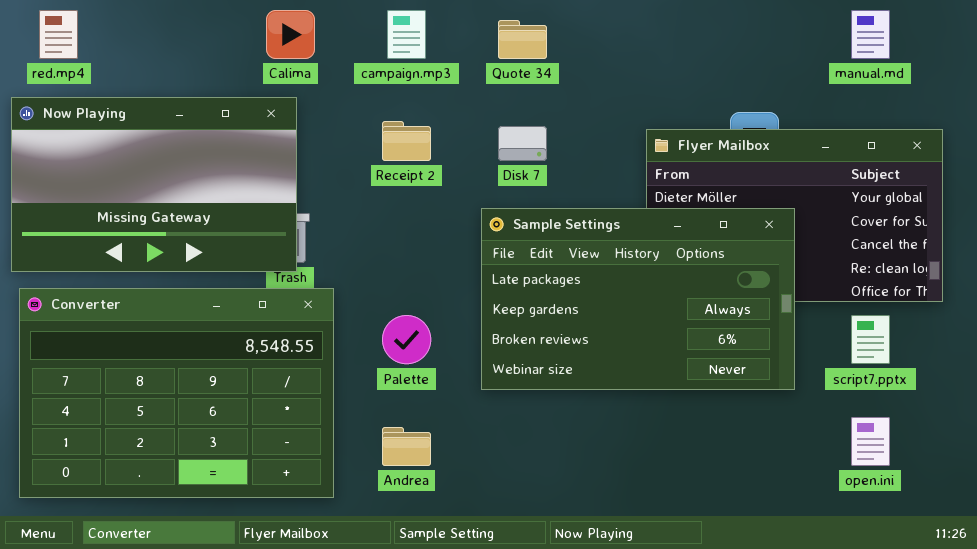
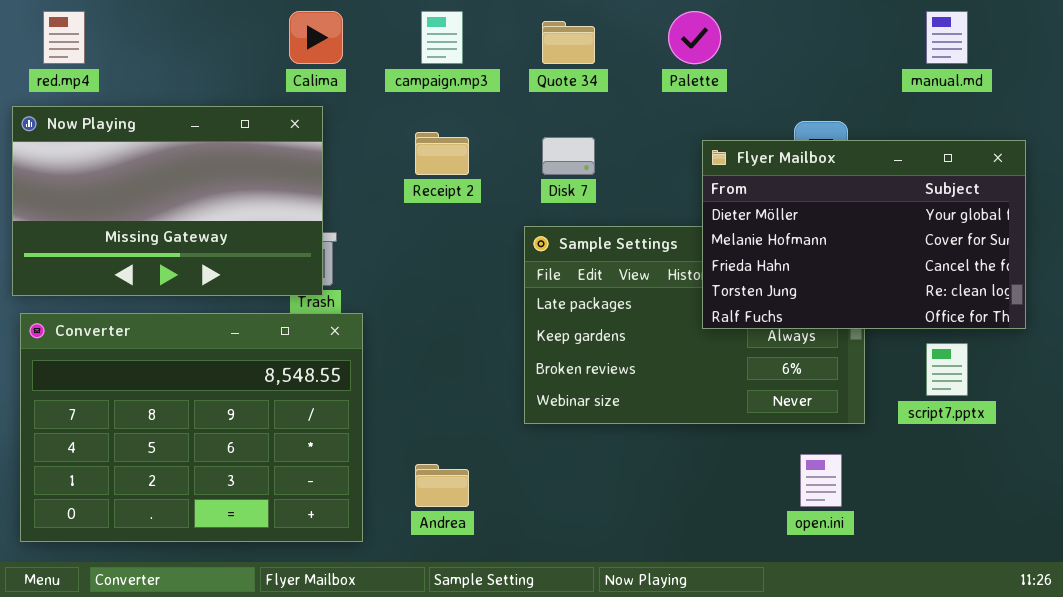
Flyer Mailbox: [646,129,943,302] -> [702,140,1026,329], raised
Palette: [382,315,431,364] -> [668,11,721,64], moved
open.ini: [851,417,890,466] -> [800,454,842,507], moved

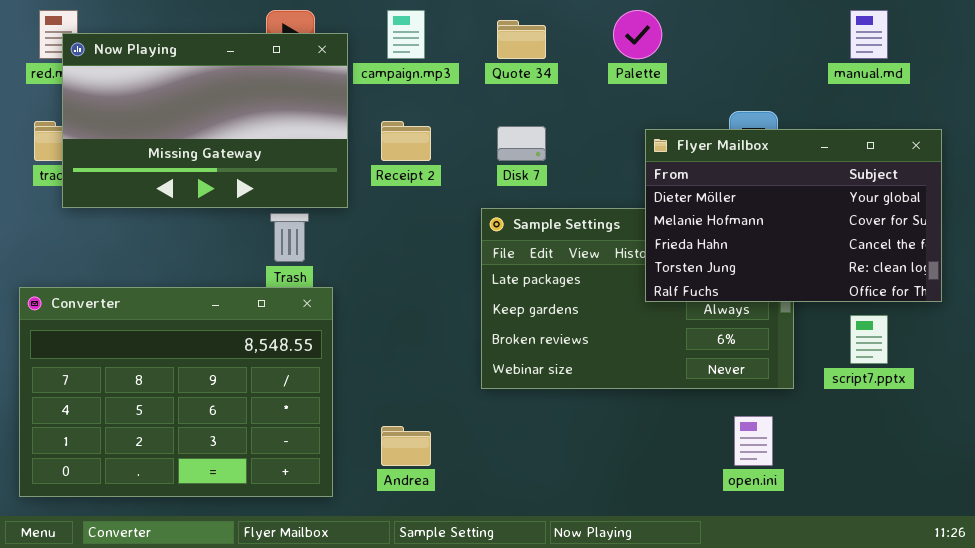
Now Playing: [12,106,323,296] -> [62,33,348,208], moved

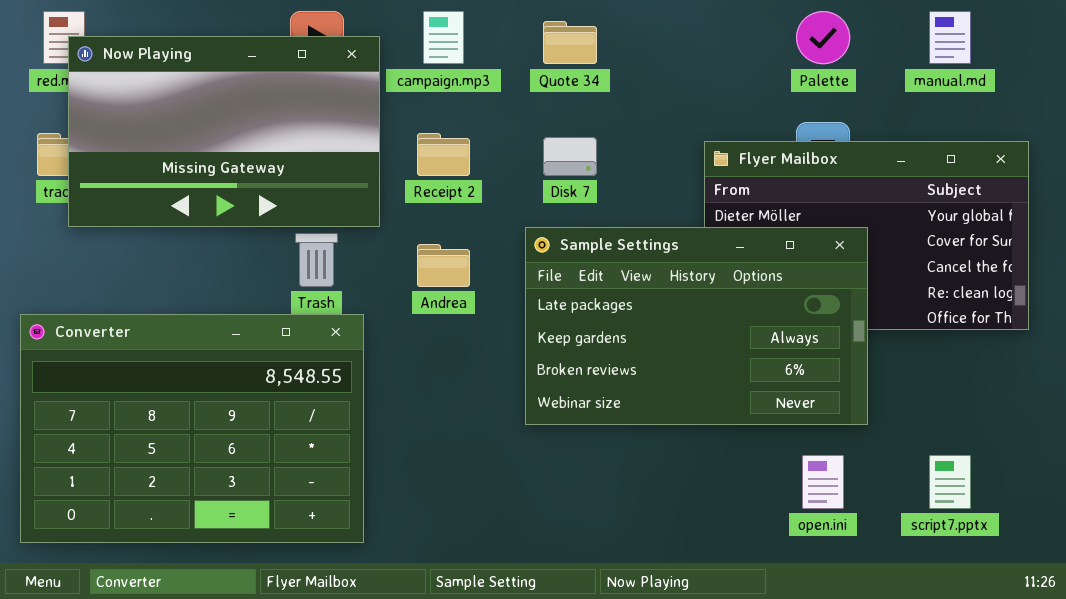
Palette: [613,10,662,59] -> [796,11,850,64], moved
Sample Settings: [481,208,794,389] -> [525,227,868,425], raised
script7.pptx: [850,315,888,364] -> [929,455,971,509], moved
Andrea: [381,426,431,466] -> [417,244,470,287], moved

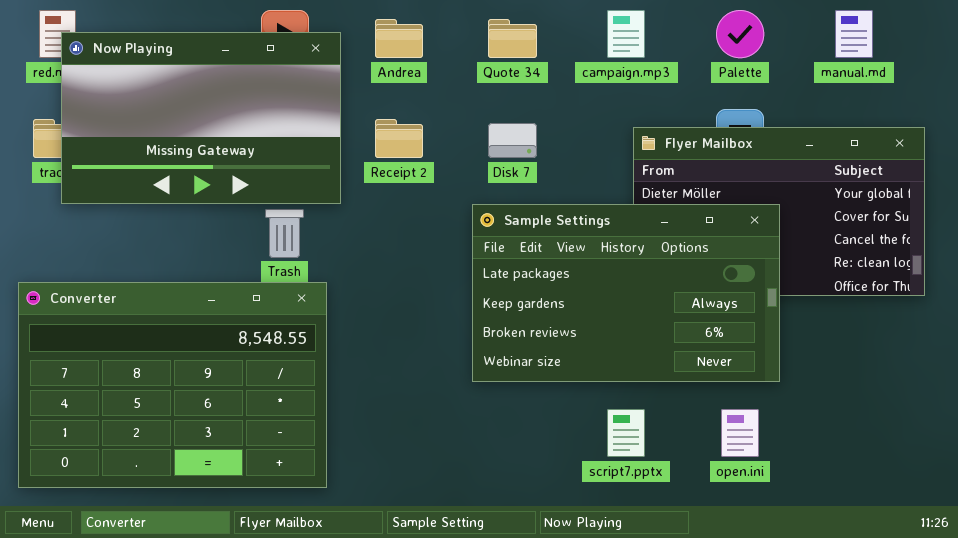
campaign.mp3: [423,11,464,64] -> [607,10,645,58], moved
Andrea: [417,244,470,287] -> [375,19,423,58], moved
script7.pptx: [929,455,971,509] -> [607,409,645,457], moved

